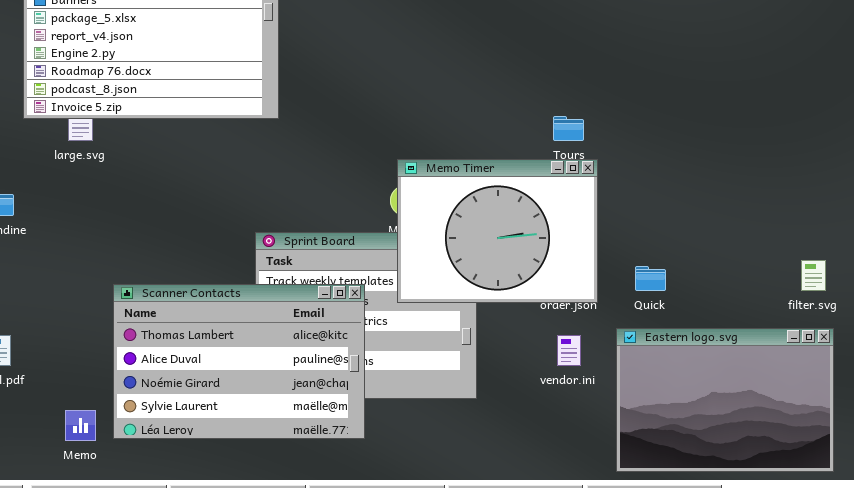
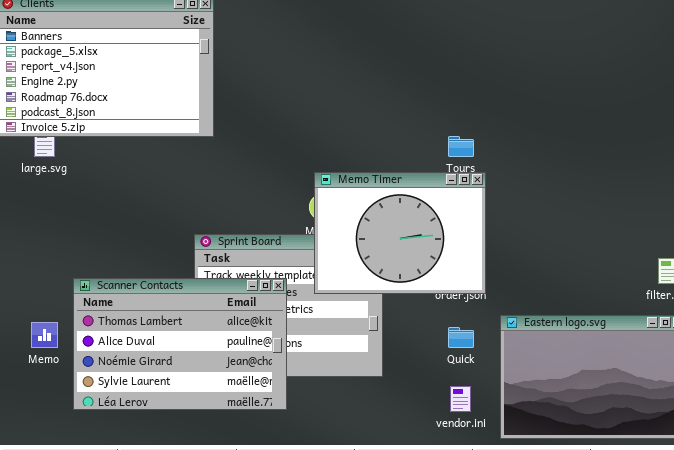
Quick: [635,266,666,291] -> [448,327,474,348], moved
vendor.ini: [557,335,581,366] -> [450,386,471,412], moved
Memo: [65,410,96,441] -> [31,322,58,348], moved

